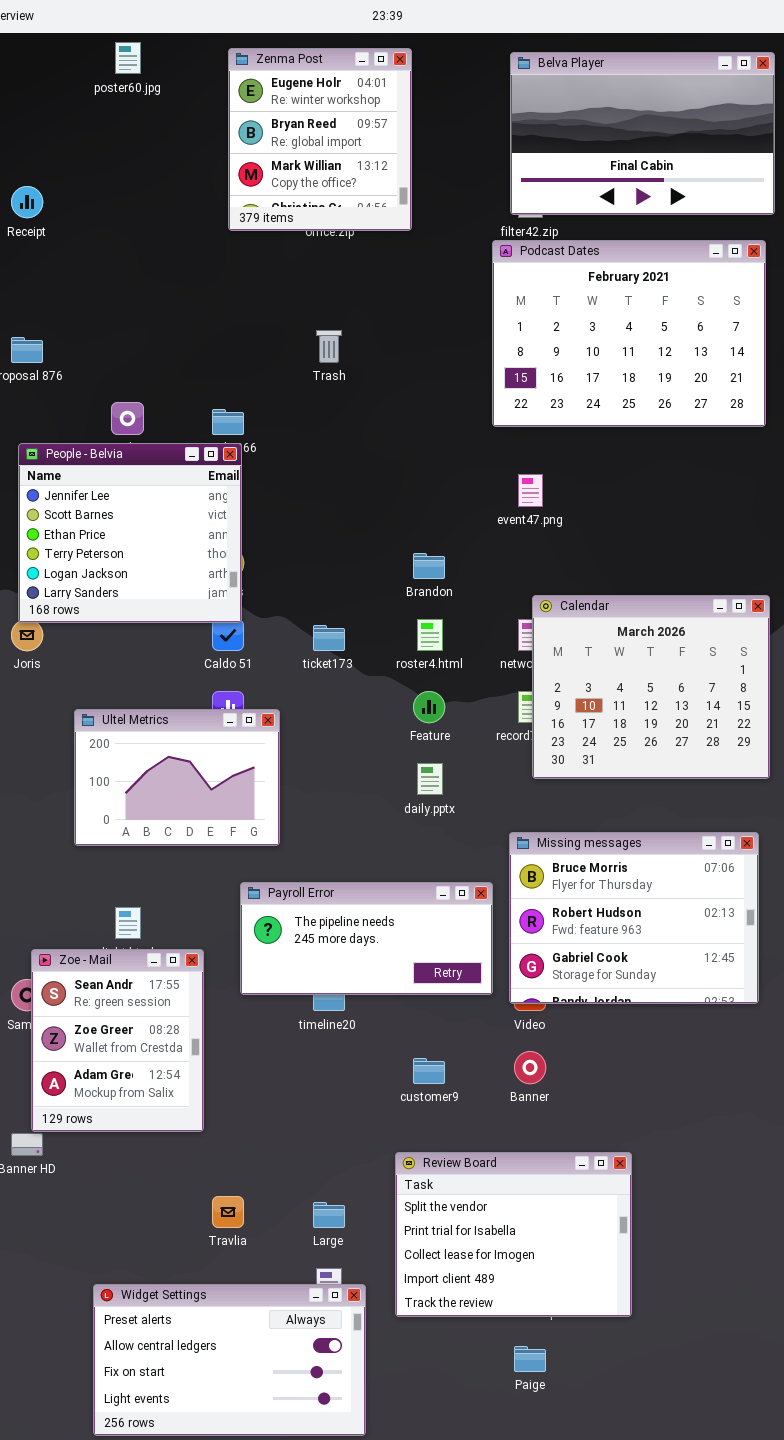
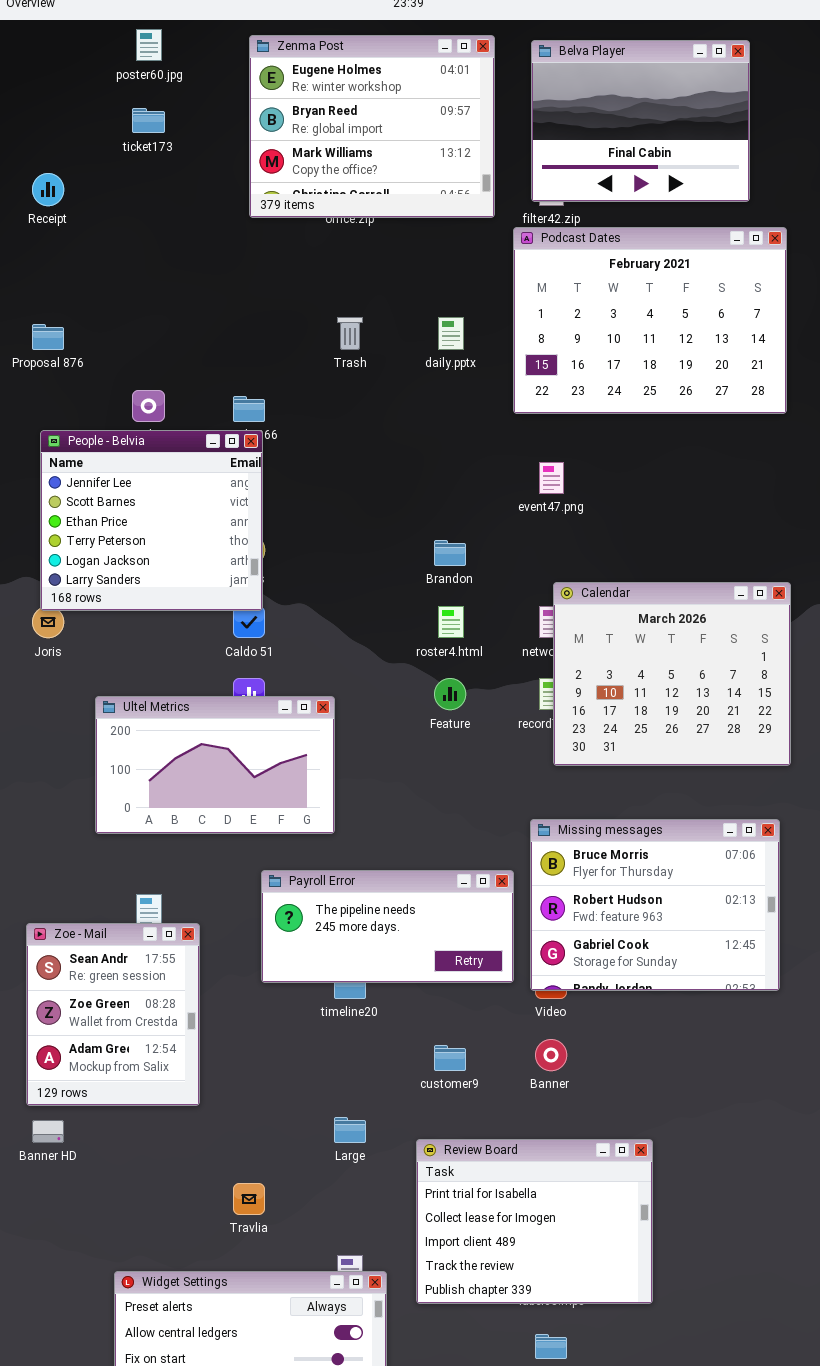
Zenma Post: [228,48,412,231] -> [249,35,495,218], resized
Belva Player: [510,52,775,215] -> [531,40,750,202], resized
ticket173: [313,625,345,651] -> [132,108,165,133], moved
Ultel Metrics: [74,709,280,846] -> [95,696,335,834], resized
daily.pptx: [417,763,443,795] -> [438,317,464,350], moved
Zoe - Mail: [31,949,204,1132] -> [26,923,200,1106], moved
Review Board: [395,1152,632,1317] -> [416,1139,653,1304], scrolled down 1 row
Large: [313,1202,345,1228] -> [334,1117,366,1143], moved

